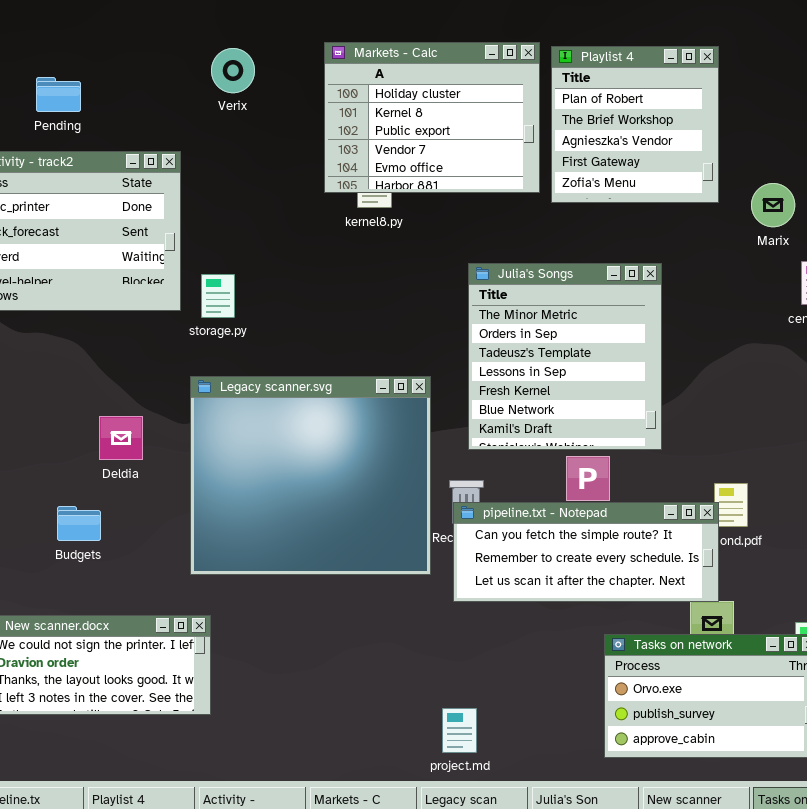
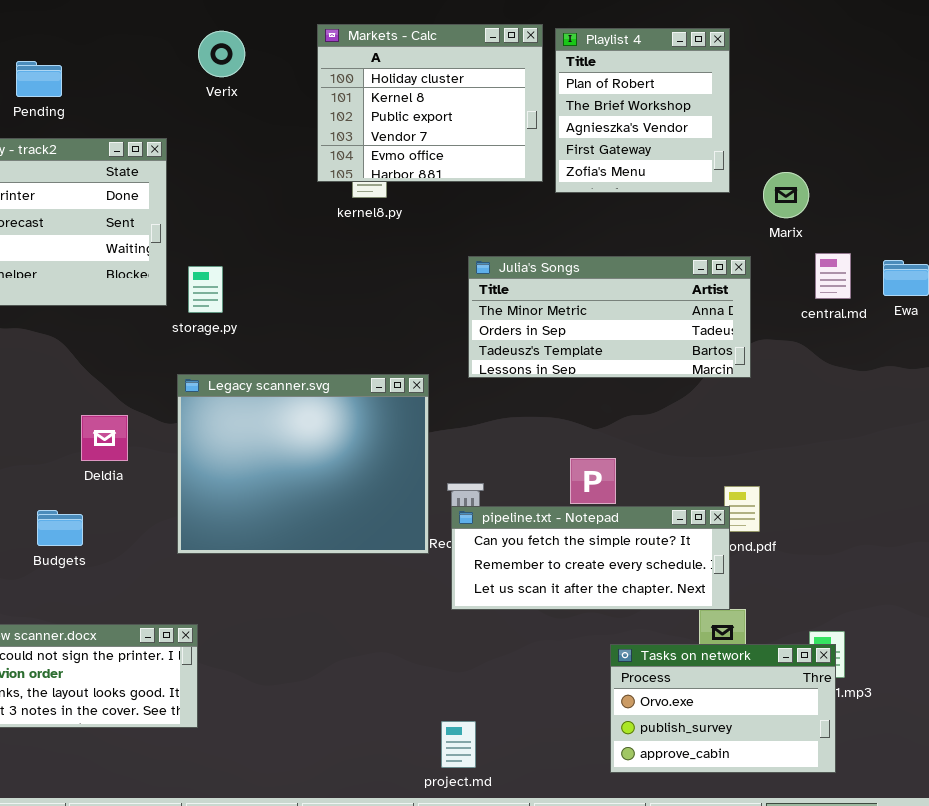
Julia's Songs: [468,263,662,450] -> [468,256,751,378], resized
Legacy scanner.svg: [190,376,431,575] -> [177,374,429,554], resized

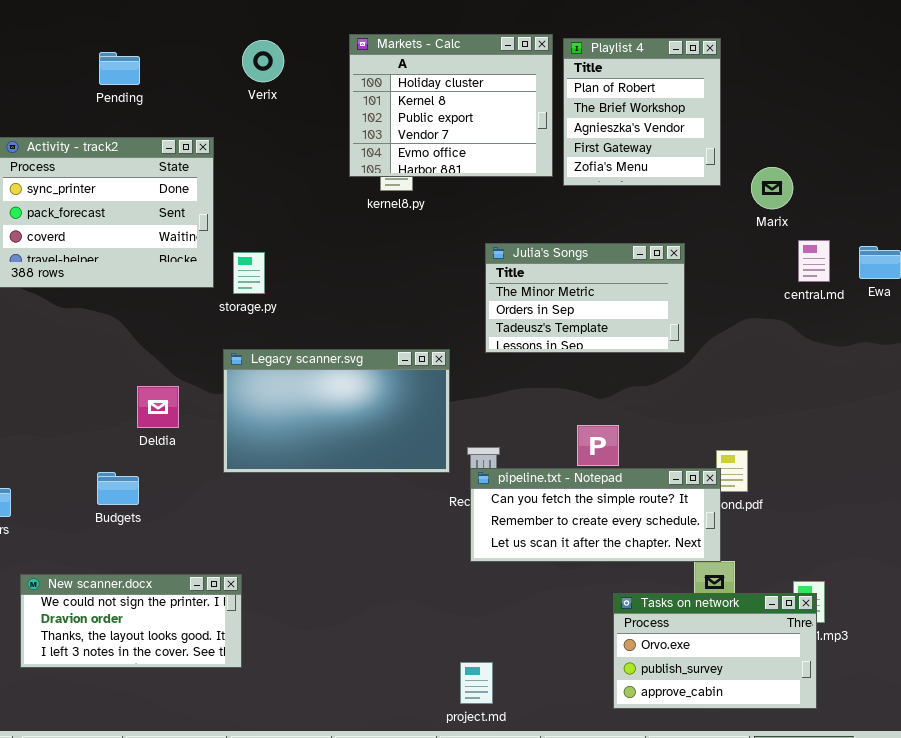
Pending: [16,61,62,97] -> [99,52,140,85], moved
Julia's Songs: [468,256,751,378] -> [485,243,685,353], resized
Legacy scanner.svg: [177,374,429,554] -> [223,349,450,473], resized

